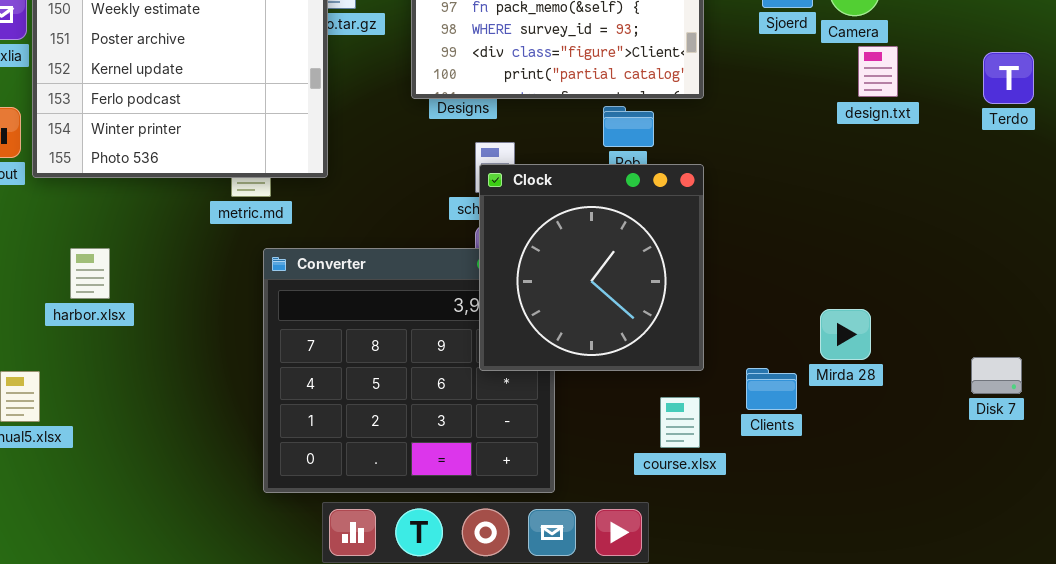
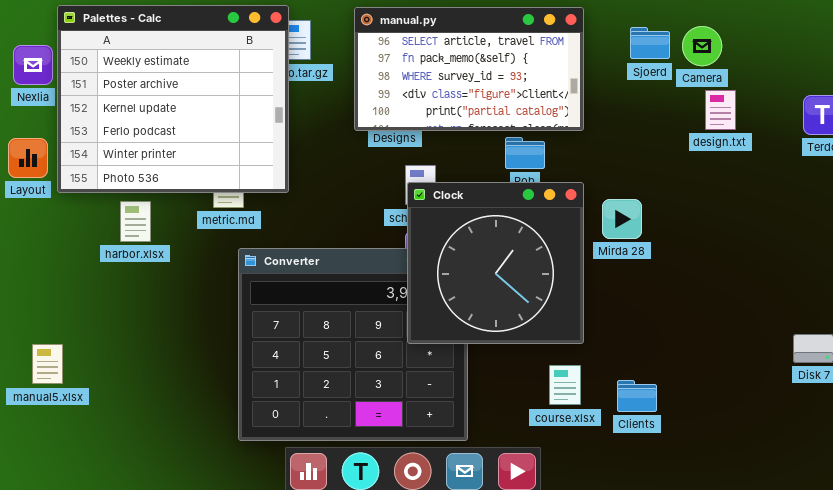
harbor.xlsx: [70,248,110,299] -> [120,201,151,242], moved
Mirda 28: [820,309,871,360] -> [602,199,642,239], moved
Clients: [746,368,797,410] -> [617,380,657,412], moved

